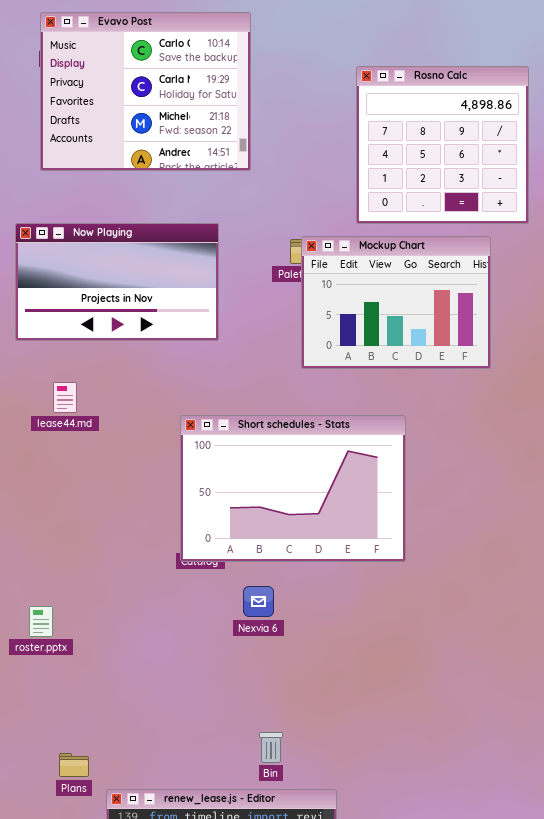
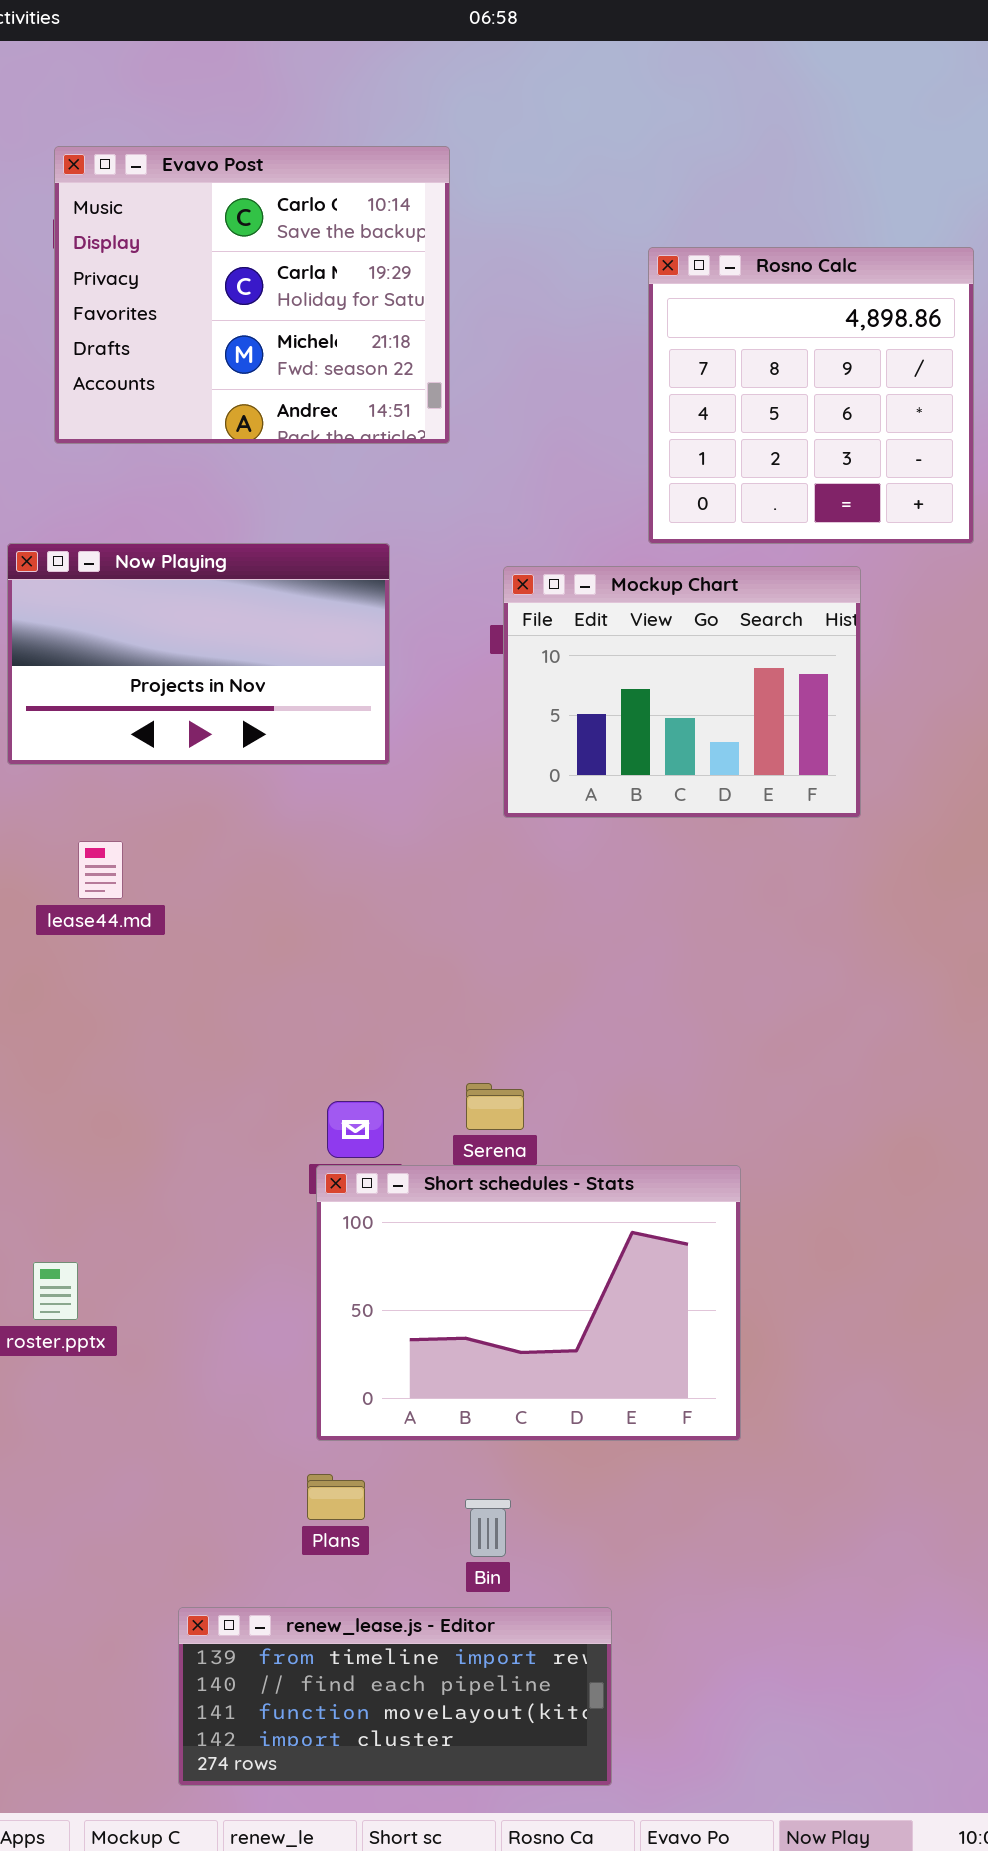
Mockup Chart: [301,236,491,369] -> [503,566,861,818], moved
Short schedules - Stats: [180,415,406,562] -> [316,1165,741,1441], moved
Plans: [59,753,89,777] -> [307,1474,365,1520], moved

